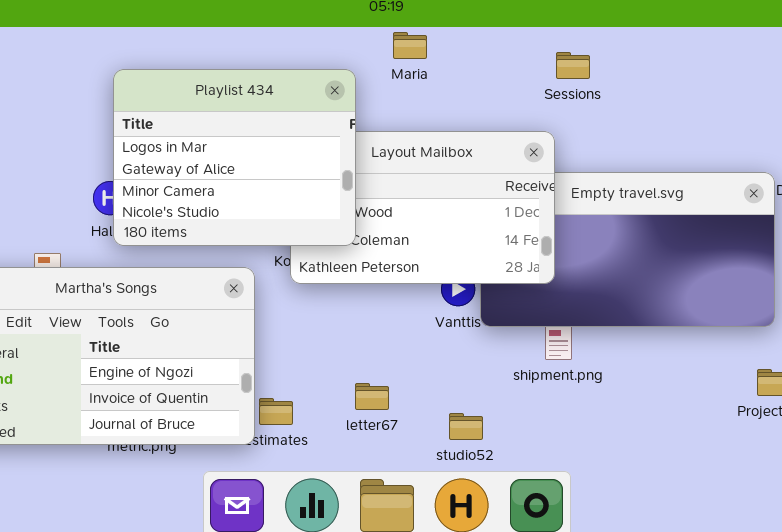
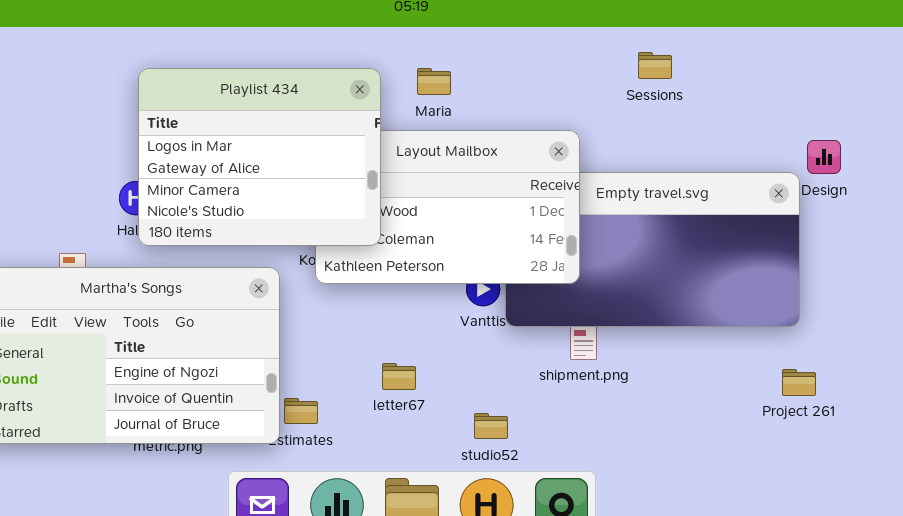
Maria: [393,32,427,59] -> [417,68,451,95], moved
Sessions: [556,52,590,79] -> [638,52,672,79], moved
letter67: [355,383,389,410] -> [382,363,416,390], moved

